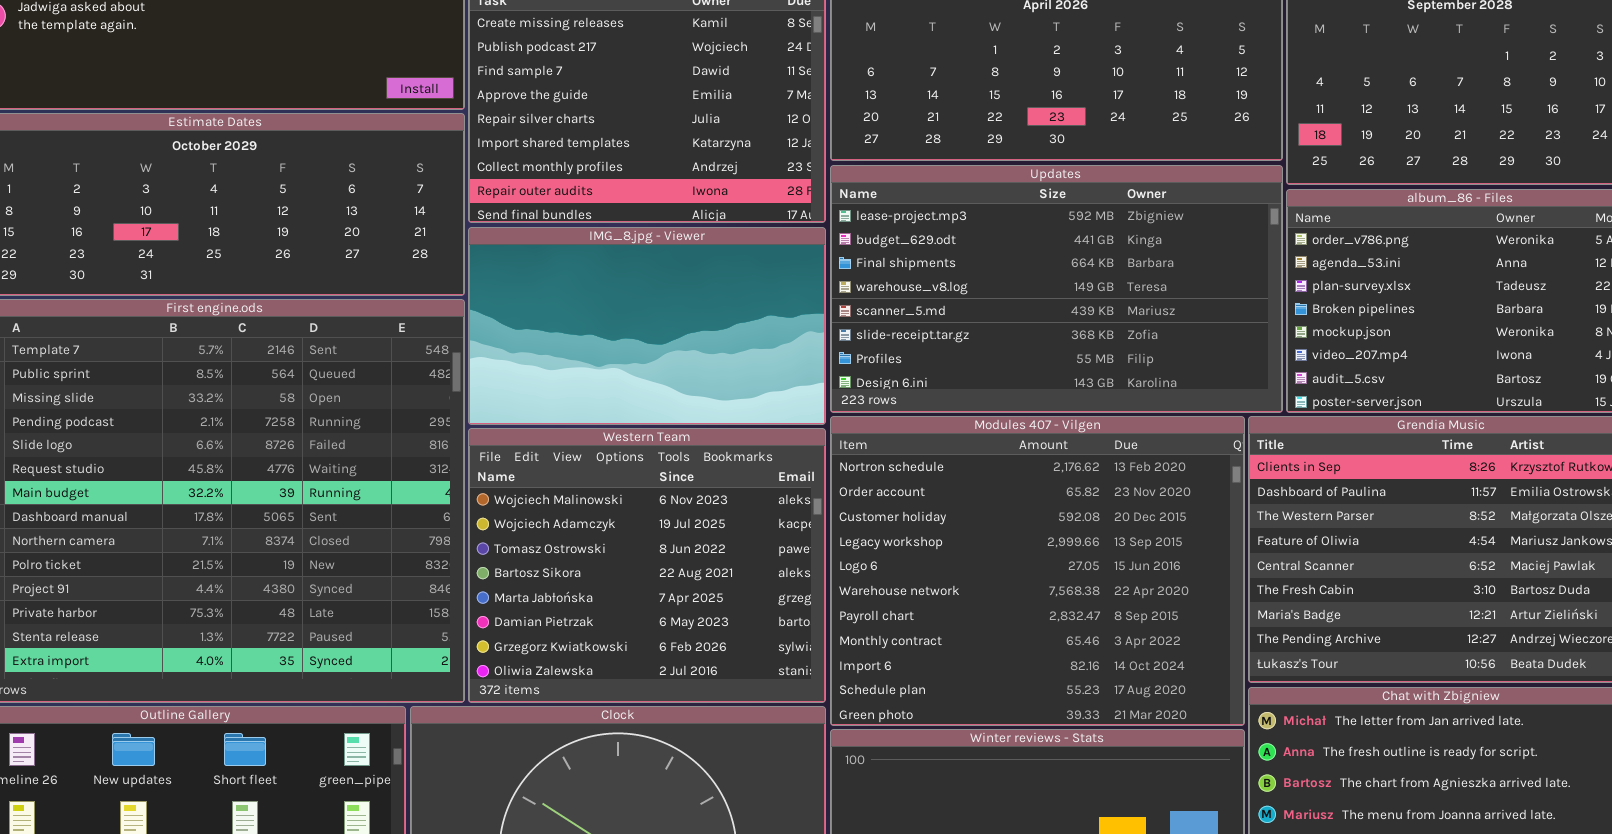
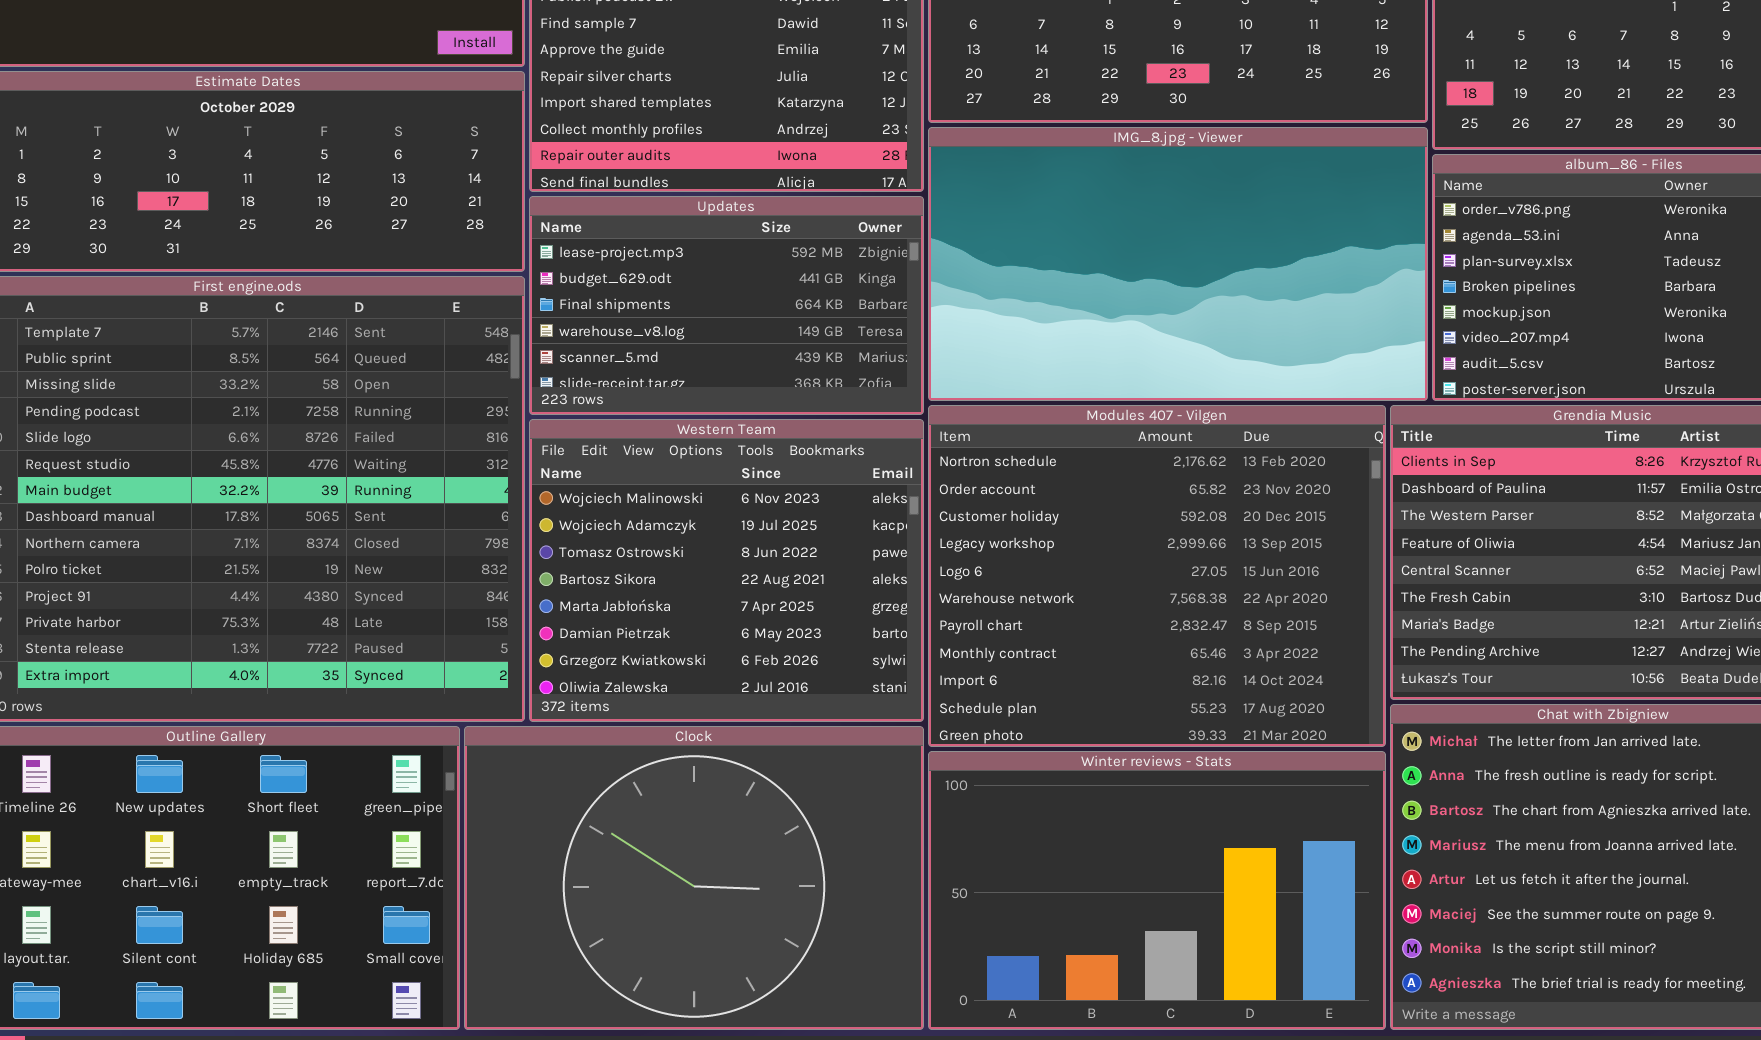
Updates: [830,165,1283,413] -> [529,196,924,415], moved, resized
IMG_8.jpg - Viewer: [468,227,826,425] -> [928,127,1428,401], moved, resized

